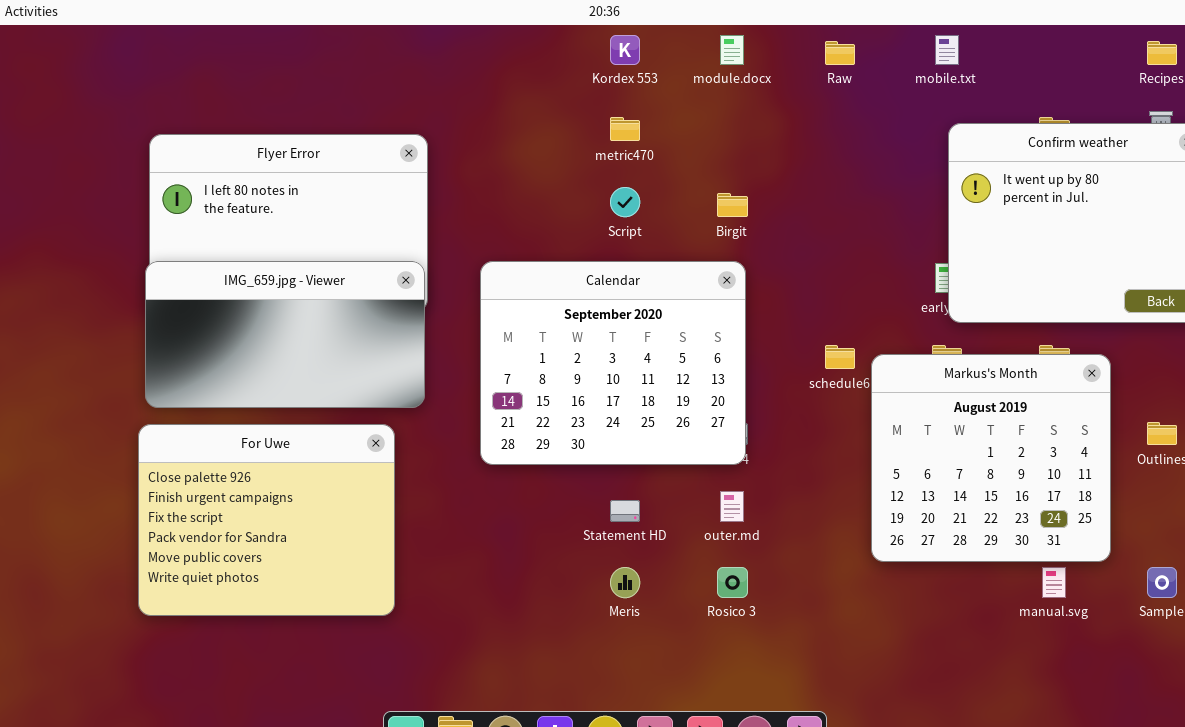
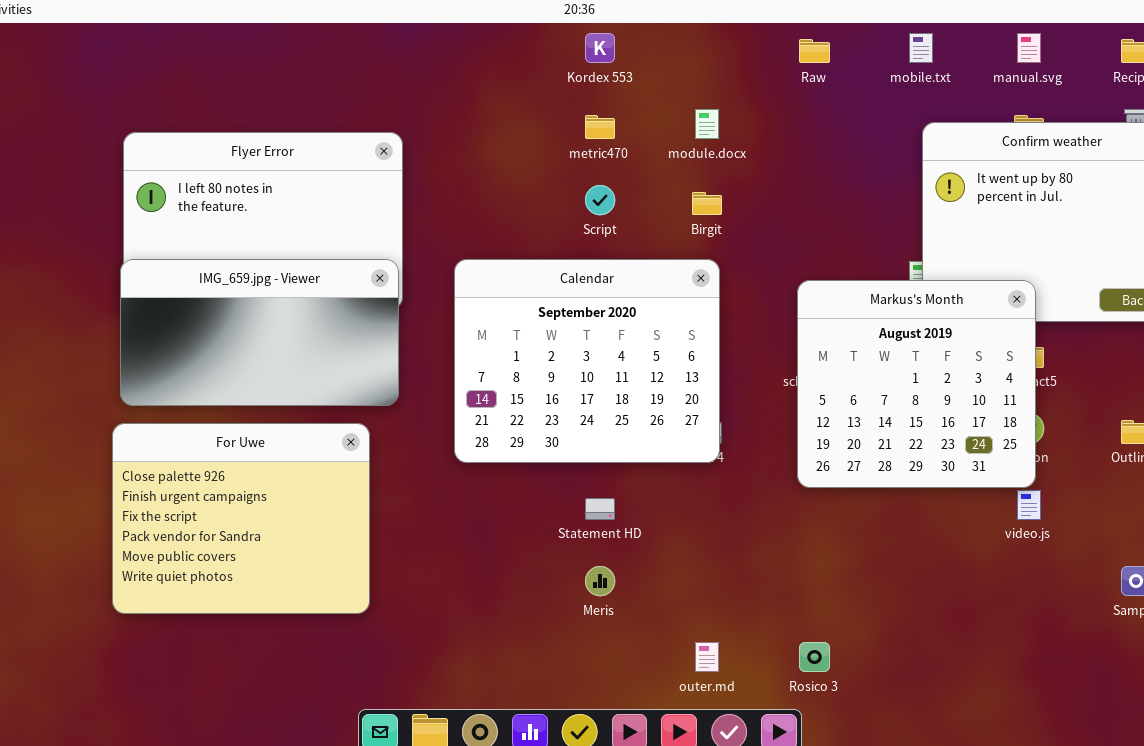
module.docx: [720,35,744,65] -> [695,109,719,139], moved
Markus's Month: [871,354,1111,562] -> [797,280,1036,488], moved
outer.md: [720,491,744,522] -> [695,642,719,672], moved
Rosico 3: [717,567,748,598] -> [799,642,830,672], moved
manual.svg: [1042,567,1066,598] -> [1017,33,1041,63], moved

